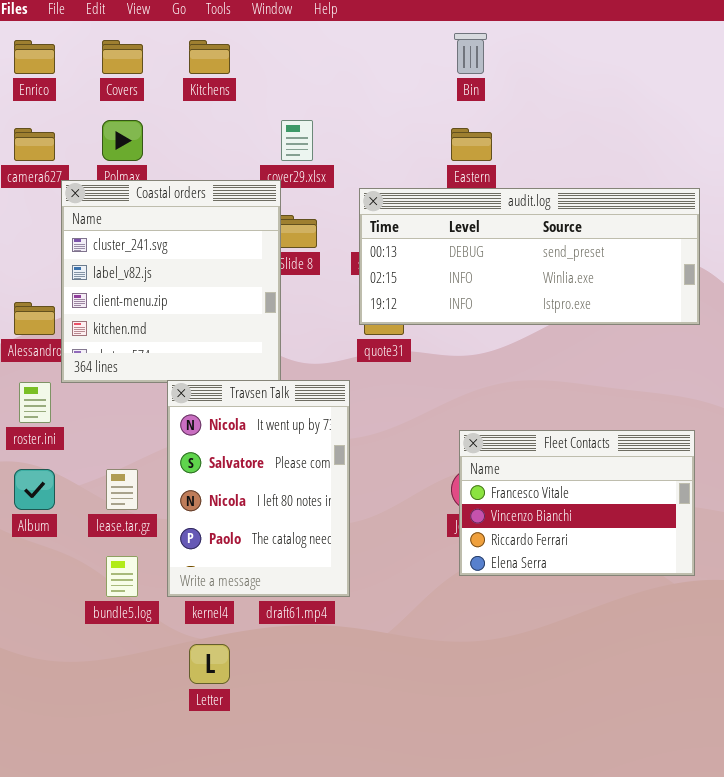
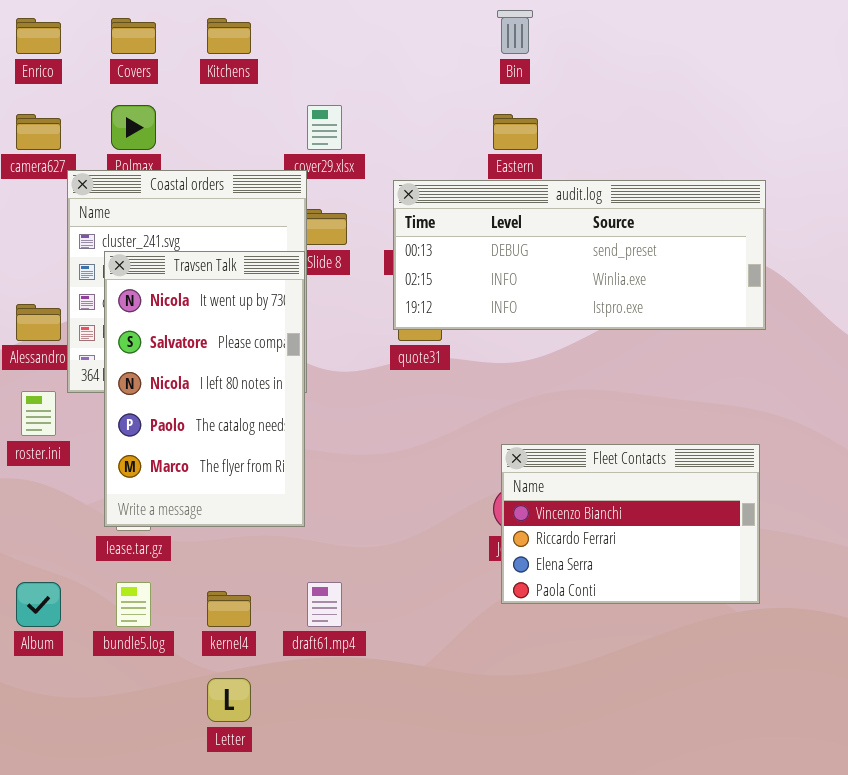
Travsen Talk: [167,380,350,597] -> [104,251,305,527], moved, resized
Fleet Contacts: [459,430,695,576] -> [501,444,760,604], scrolled down 1 row
Album: [14,469,55,510] -> [16,582,61,627], moved

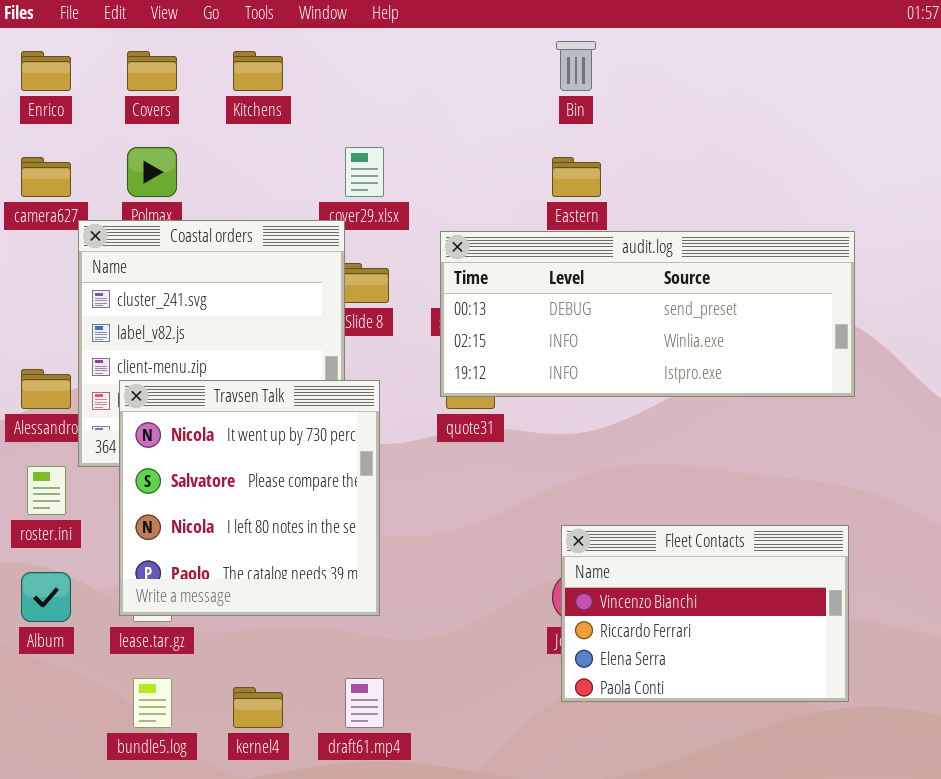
Travsen Talk: [104,251,305,527] -> [119,380,380,616], resized
Album: [16,582,61,627] -> [21,572,71,622], moved

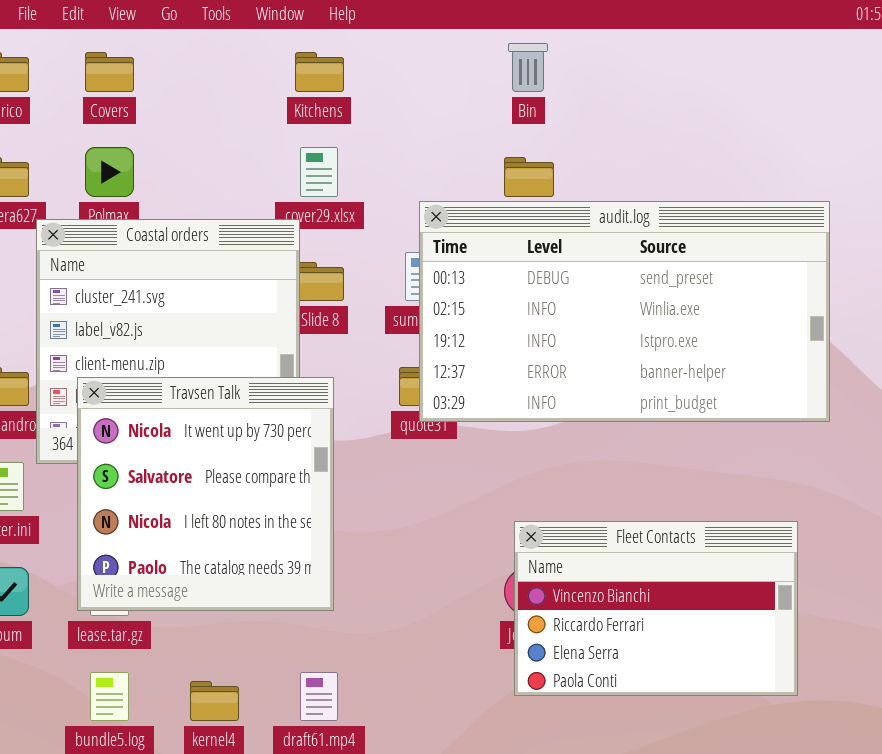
Kitchens: [233,51,283,91] -> [295,52,344,92], moved
audit.log: [440,231,855,397] -> [419,201,830,422], moved, resized

